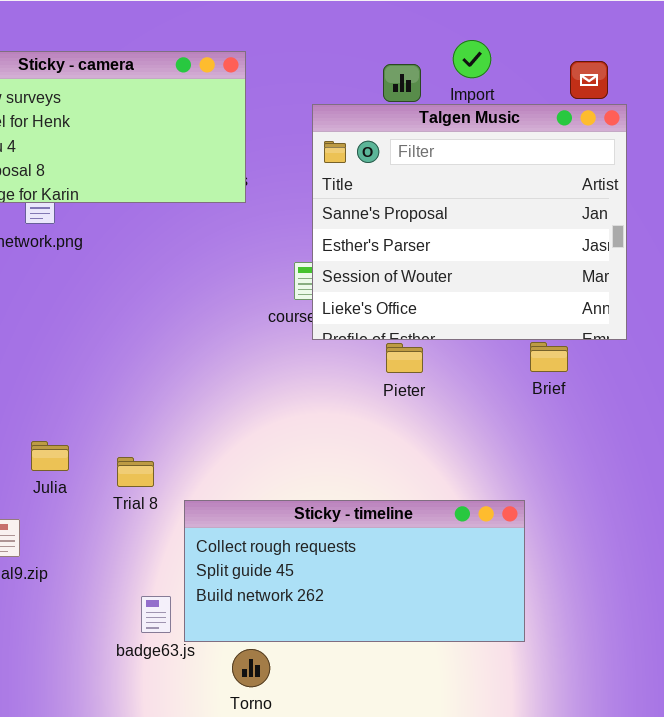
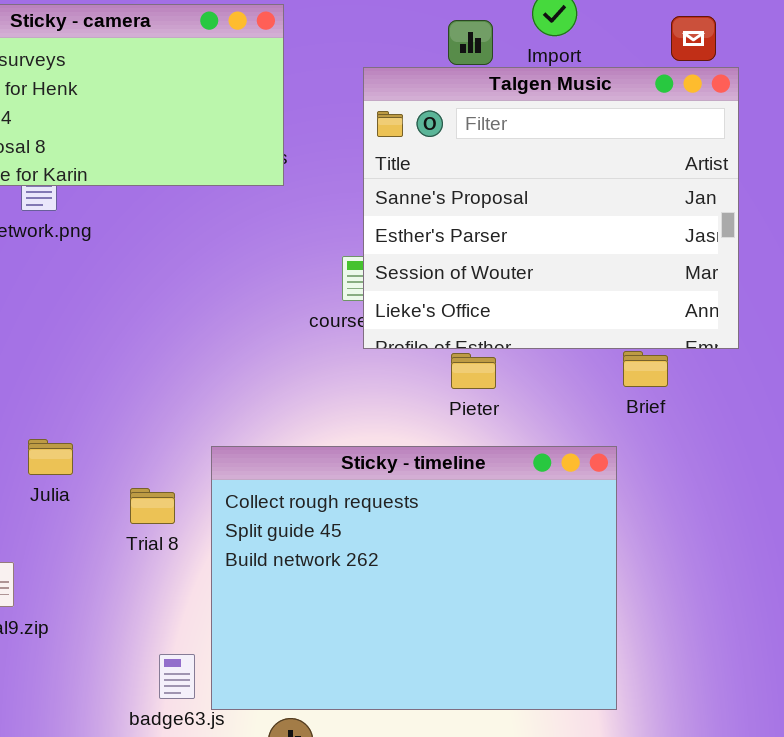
Julia: [31,441,69,471] -> [28,439,73,475], moved
Sticky - timeline: [184,500,525,642] -> [211,446,617,710], resized

